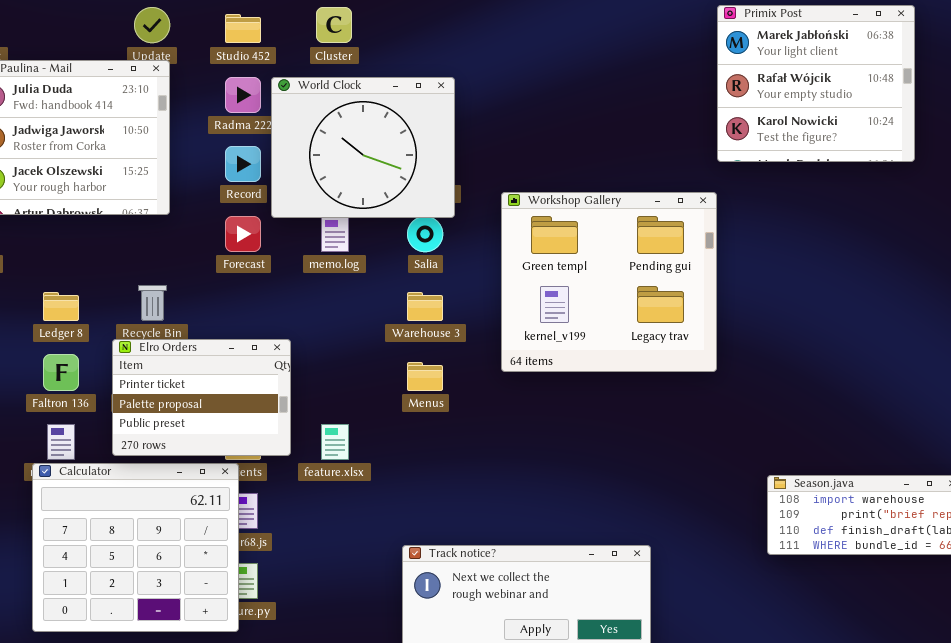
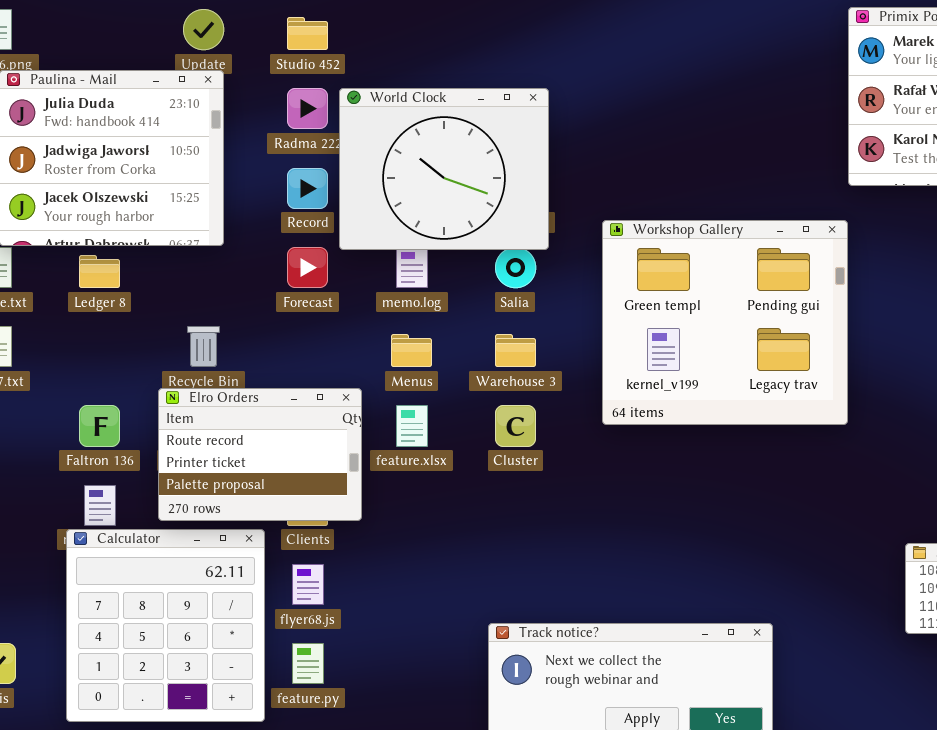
Cluster: [316,7,352,43] -> [495,405,536,447], moved
Ledger 8: [43,292,79,321] -> [79,255,120,288], moved
Elro Orders: [112,339,291,456] -> [158,388,362,521], scrolled up 1 row
Menus: [407,362,443,391] -> [391,334,432,367], moved
feature.xlsx: [321,424,349,460] -> [396,405,428,447], moved
Calculator: [32,463,239,632] -> [66,529,265,722], resized

